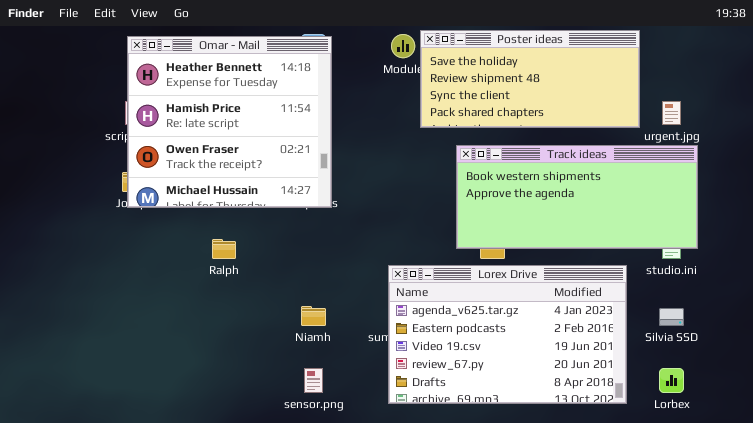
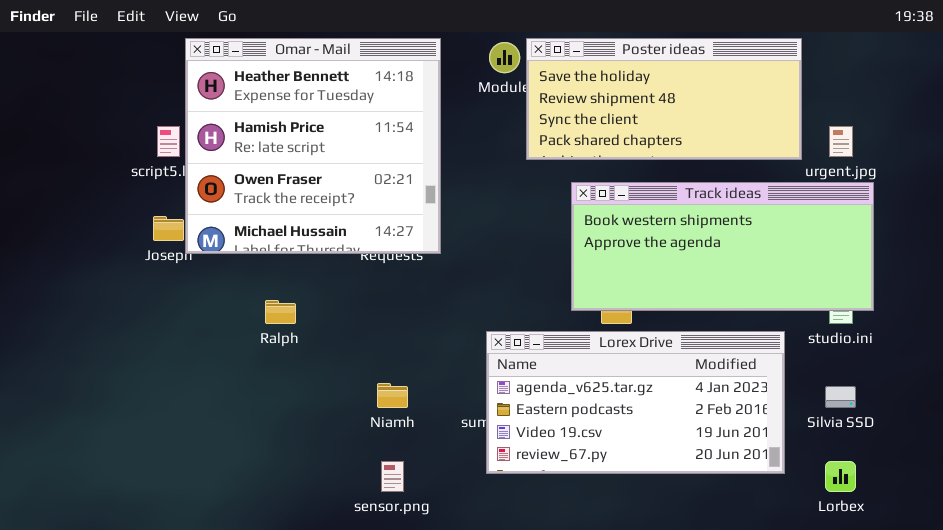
Omar - Mail: [127,36,332,208] -> [185,38,441,254], moved
Lorex Drive: [388,265,627,404] -> [486,331,785,474], resized

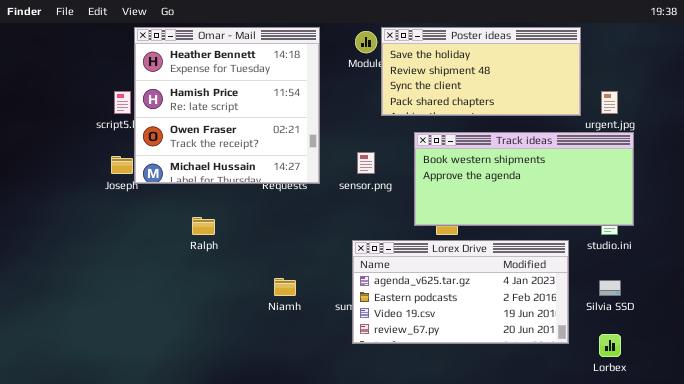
sensor.png: [381,461,404,492] -> [357,152,375,174], moved

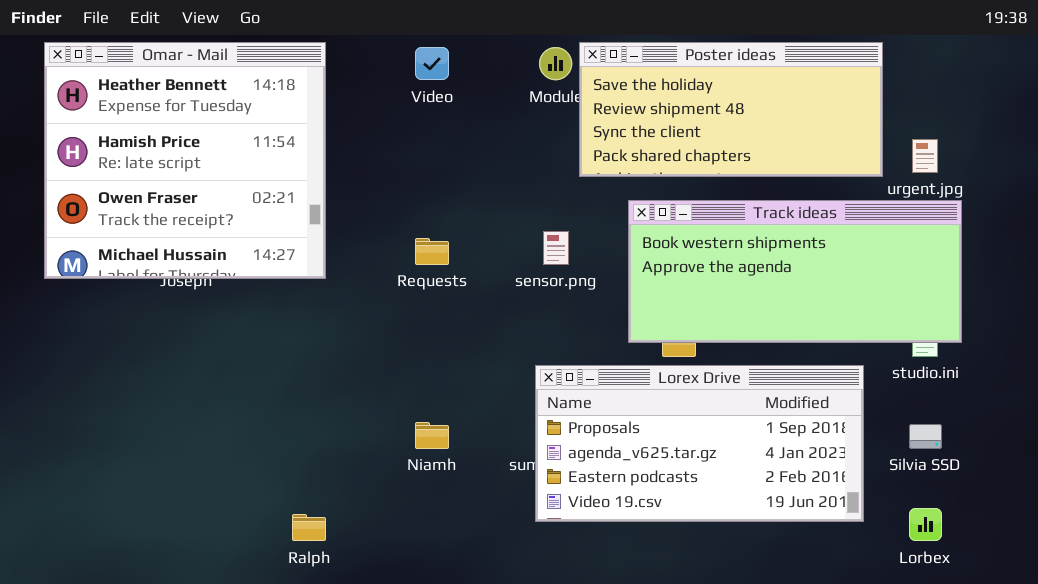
Omar - Mail: [134,27,320,184] -> [44,42,326,279], moved
Ralph: [192,217,215,235] -> [292,514,326,541], moved
Lorex Drive: [352,240,569,344] -> [535,365,864,522], scrolled up 1 row

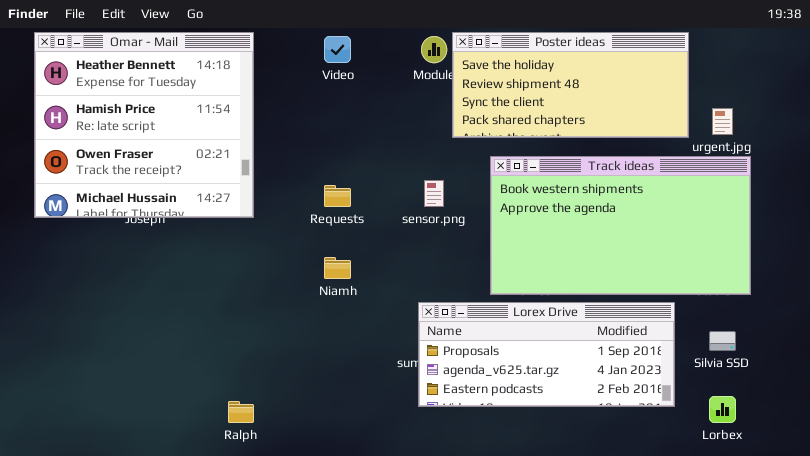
Track ideas: [628,200,962,343] -> [490,156,751,295], resized
Lorex Drive: [535,365,864,522] -> [418,302,675,407], resized
Niamh: [415,422,449,449] -> [324,257,351,279], moved

